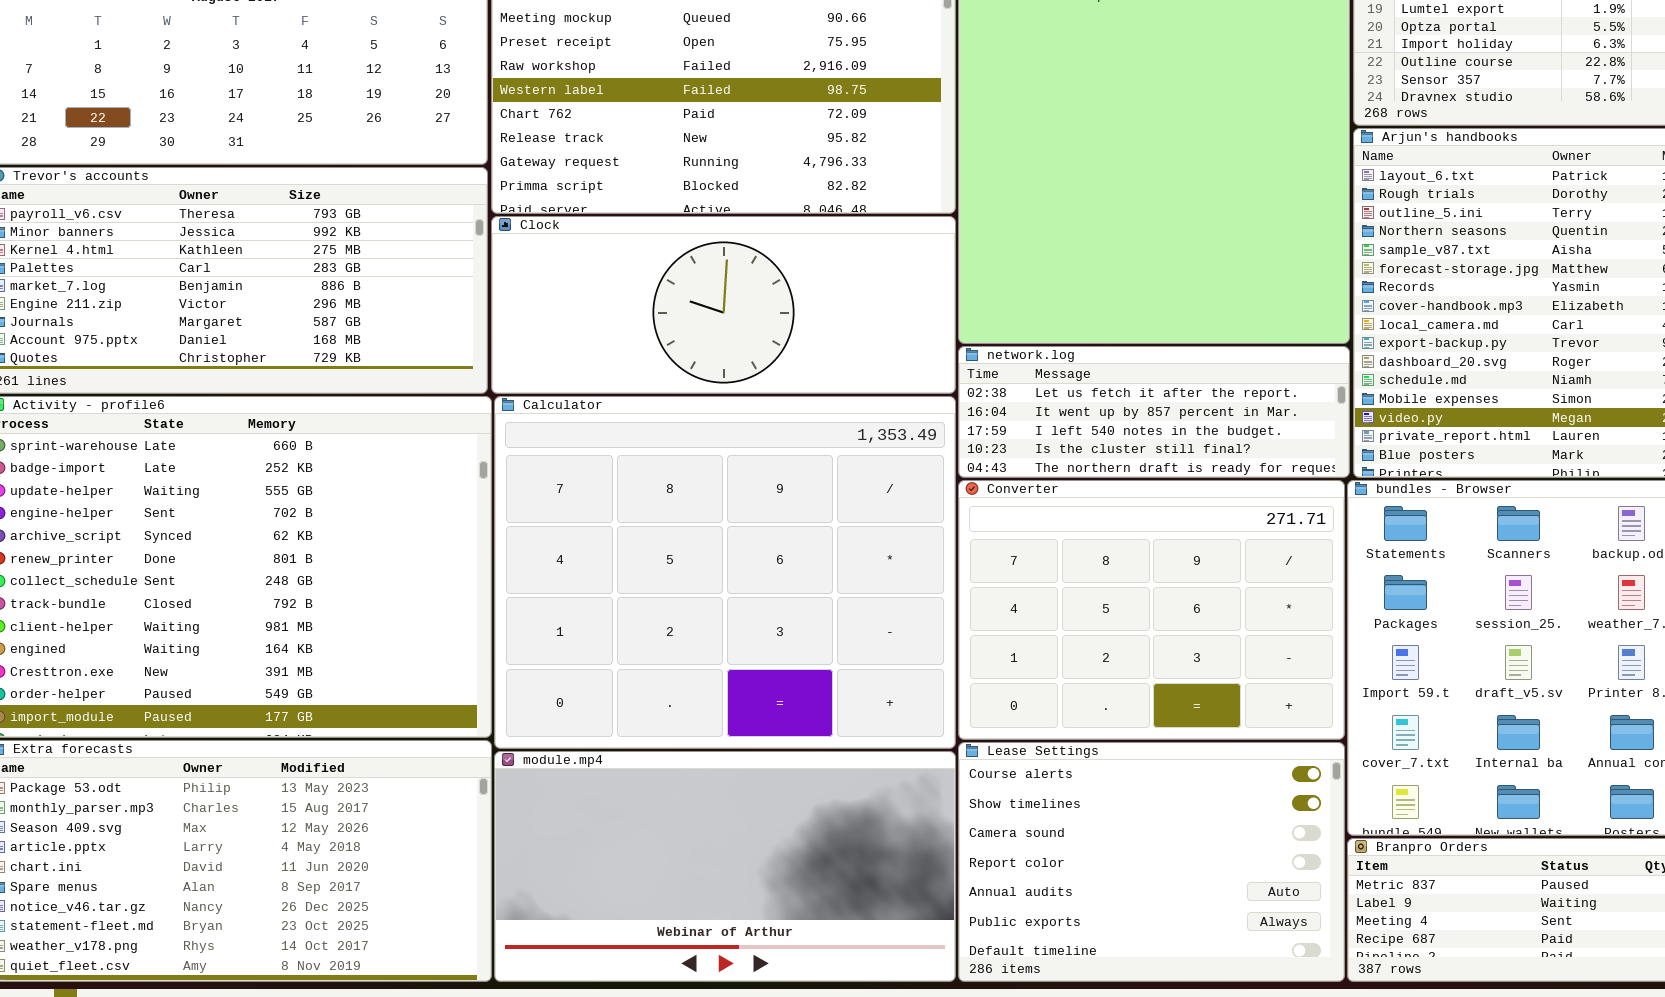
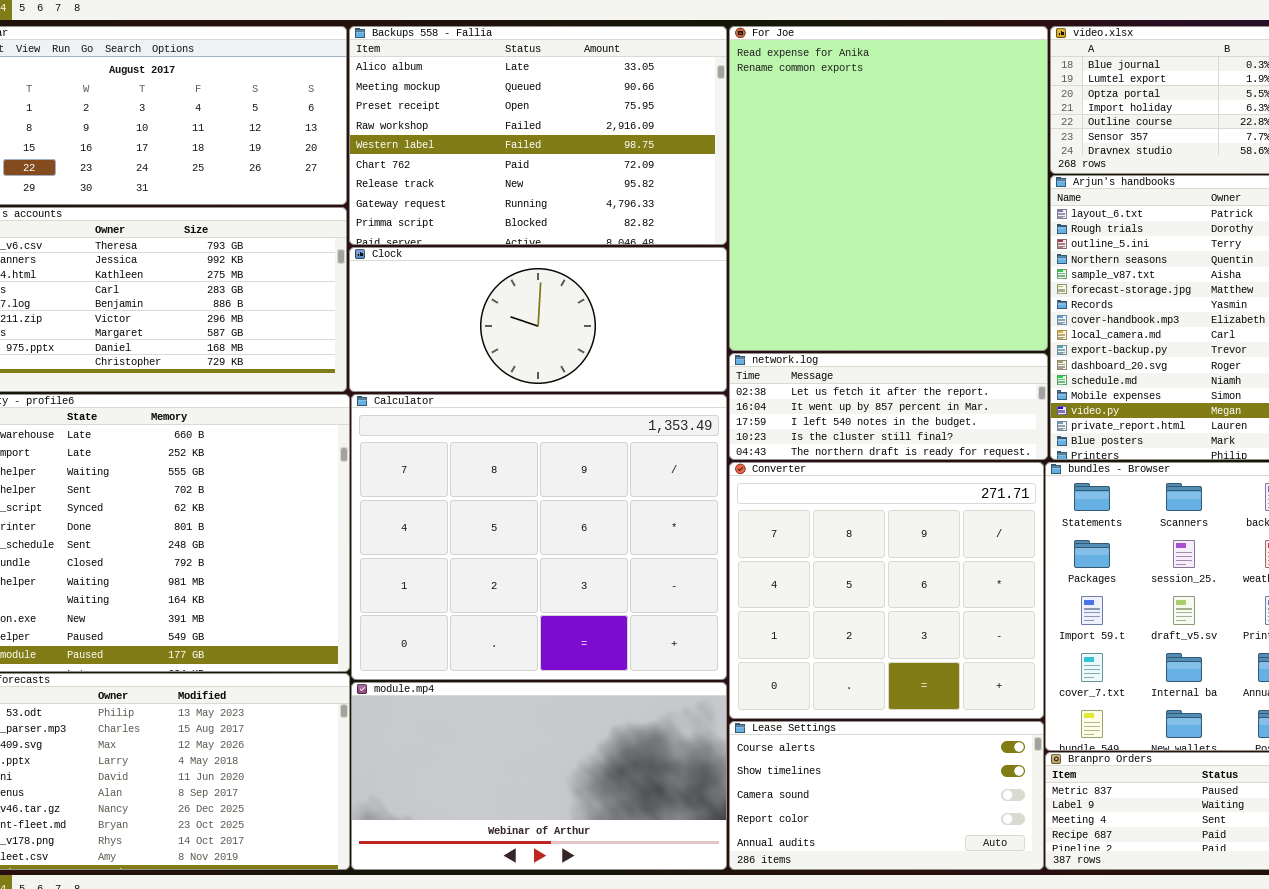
Converter: [958,480,1345,740] -> [729,462,1044,719], resized
Lease Settings: [958,742,1345,982] -> [729,721,1044,870], resized

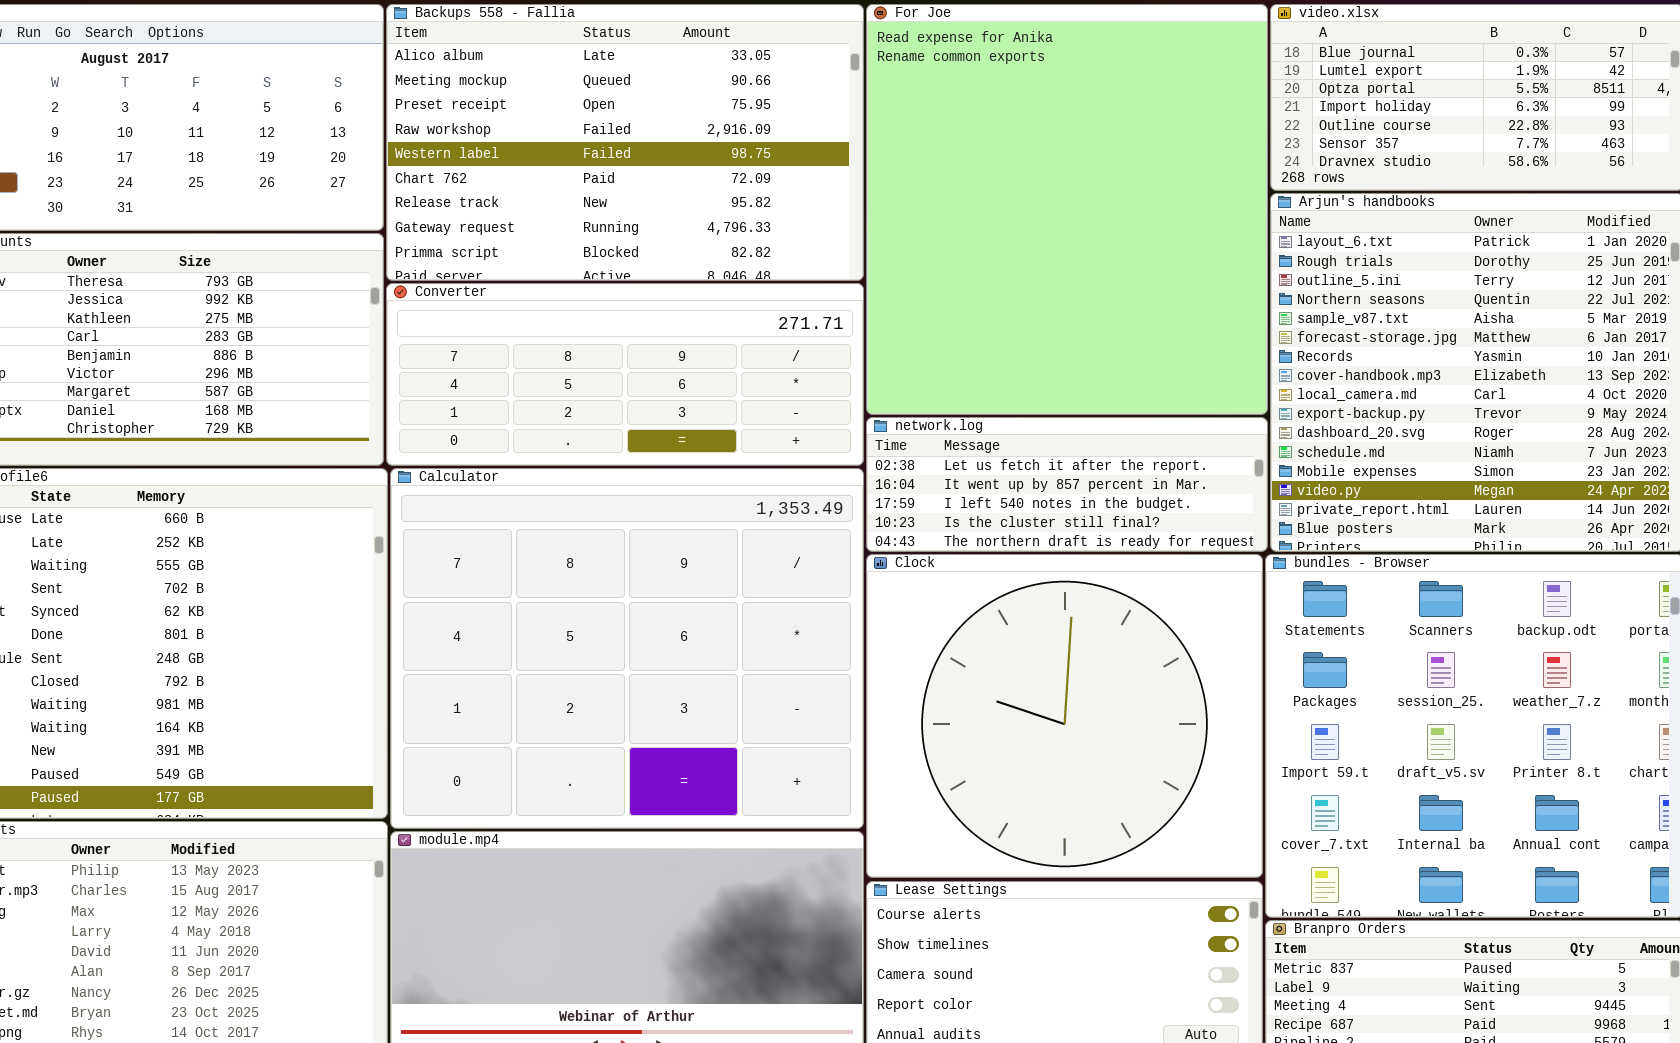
Clock: [349,247,727,392] -> [866,554,1263,878], moved, resized
Converter: [729,462,1044,719] -> [386,283,864,466], moved, resized

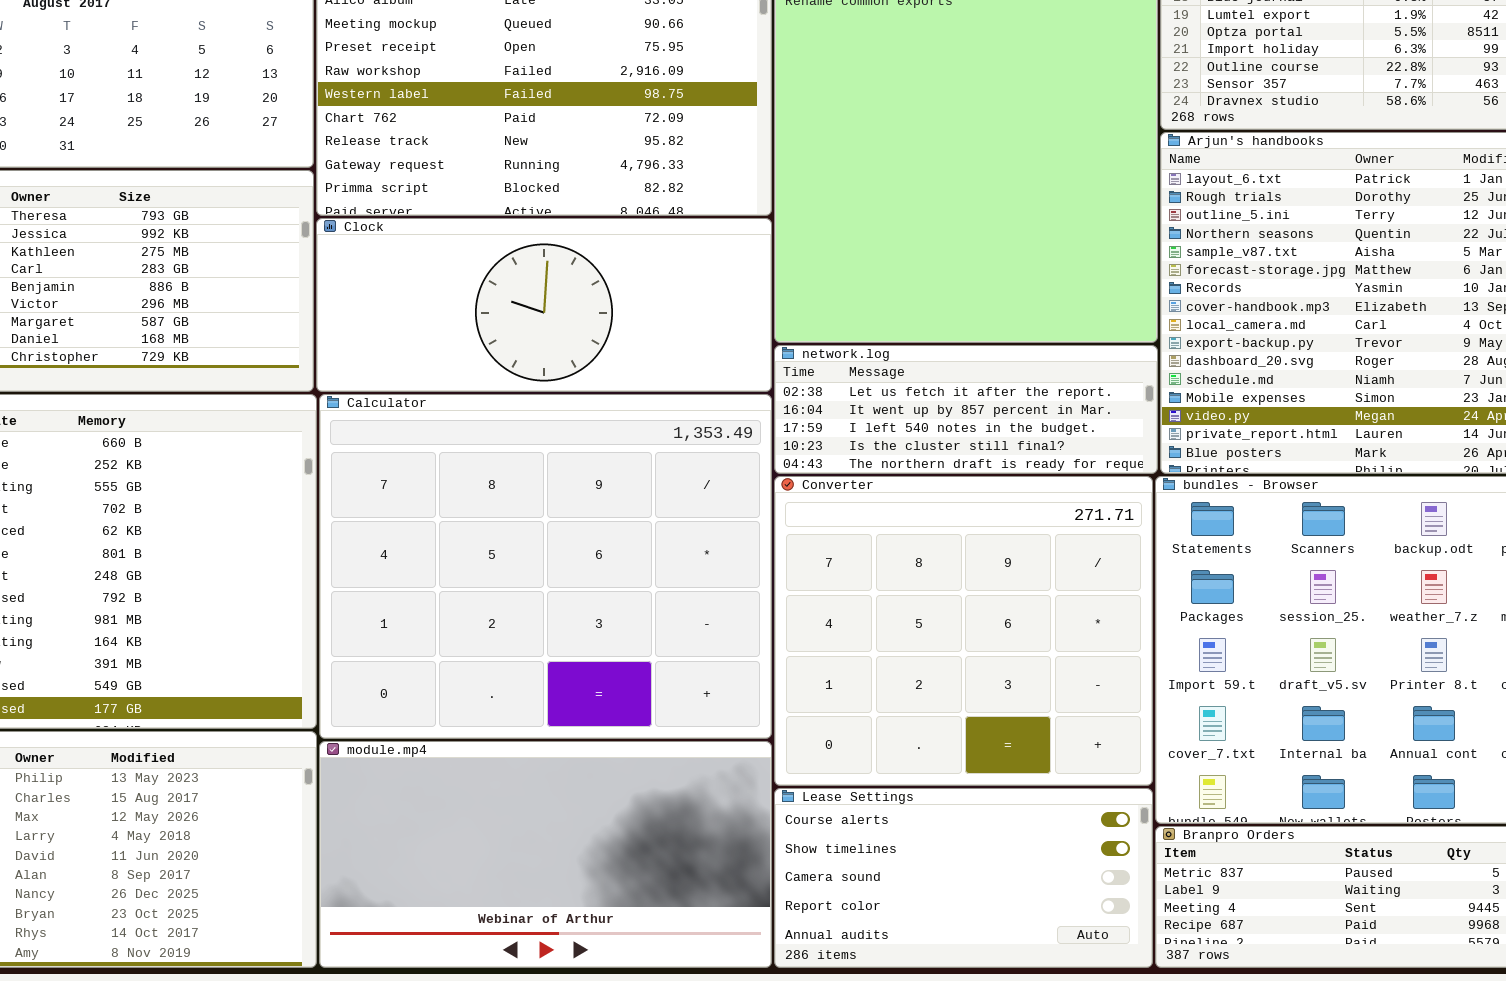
Converter: [386,283,864,466] -> [774,476,1153,786], moved, resized
Clock: [866,554,1263,878] -> [316,218,772,392], moved, resized

